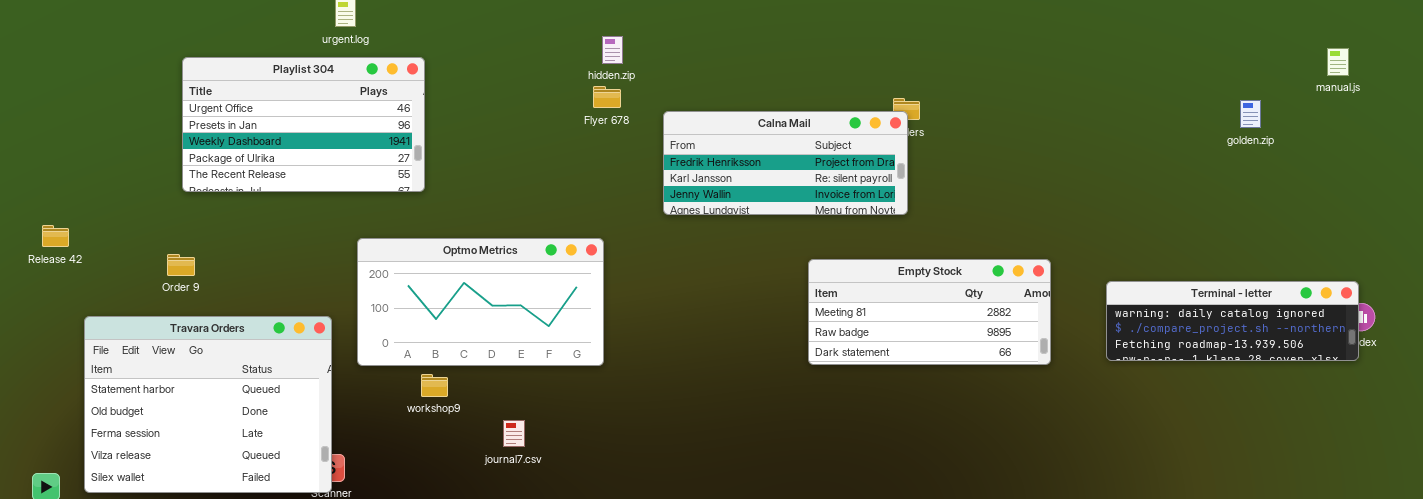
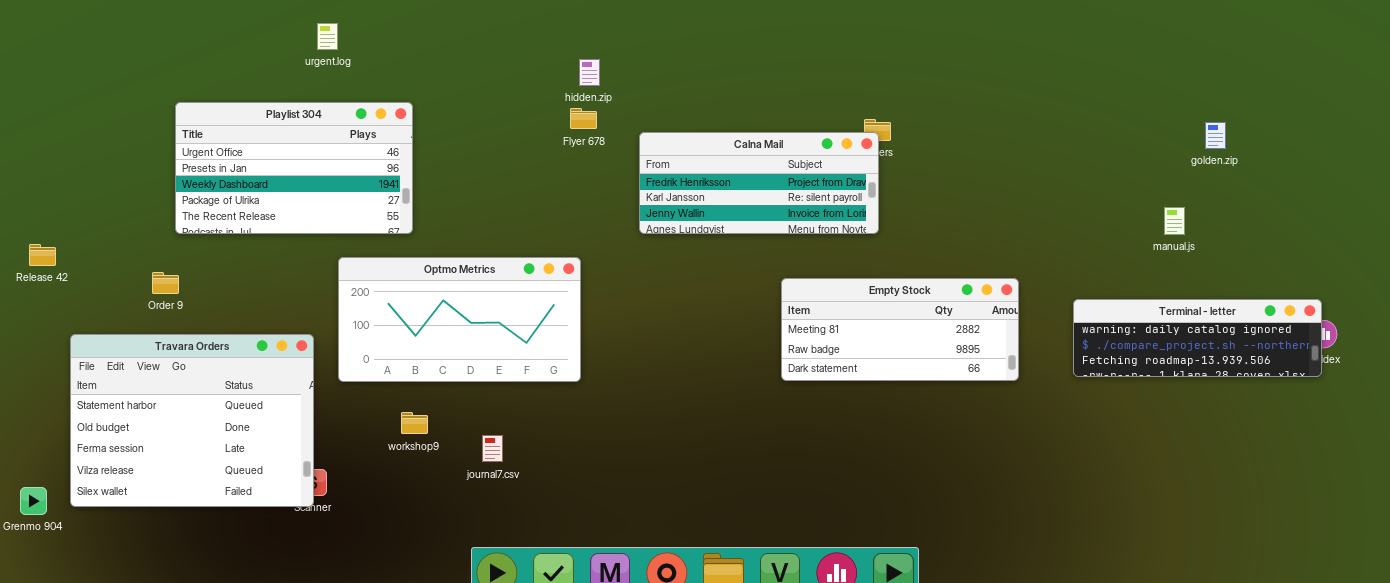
manual.js: [1327,48,1349,76] -> [1164,207,1185,235], moved
Playlist 304: [182,57,425,192] -> [175,102,413,234], moved
workshop9: [421,374,448,397] -> [401,412,428,434], moved

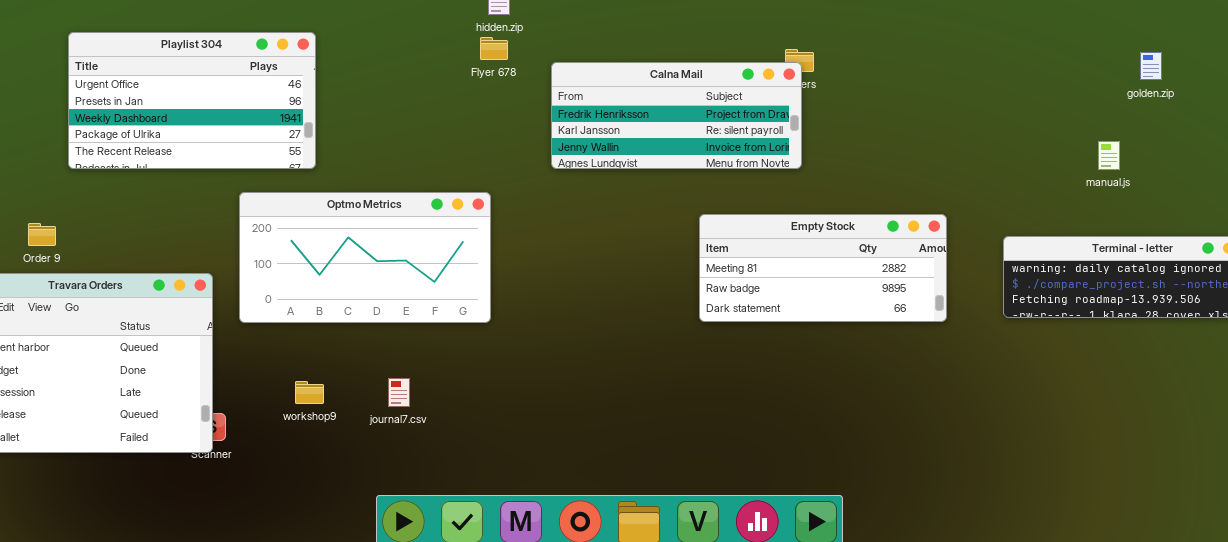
Order 9: [152,272,179,294] -> [28,223,56,246], moved
workshop9: [401,412,428,434] -> [295,381,324,404], moved

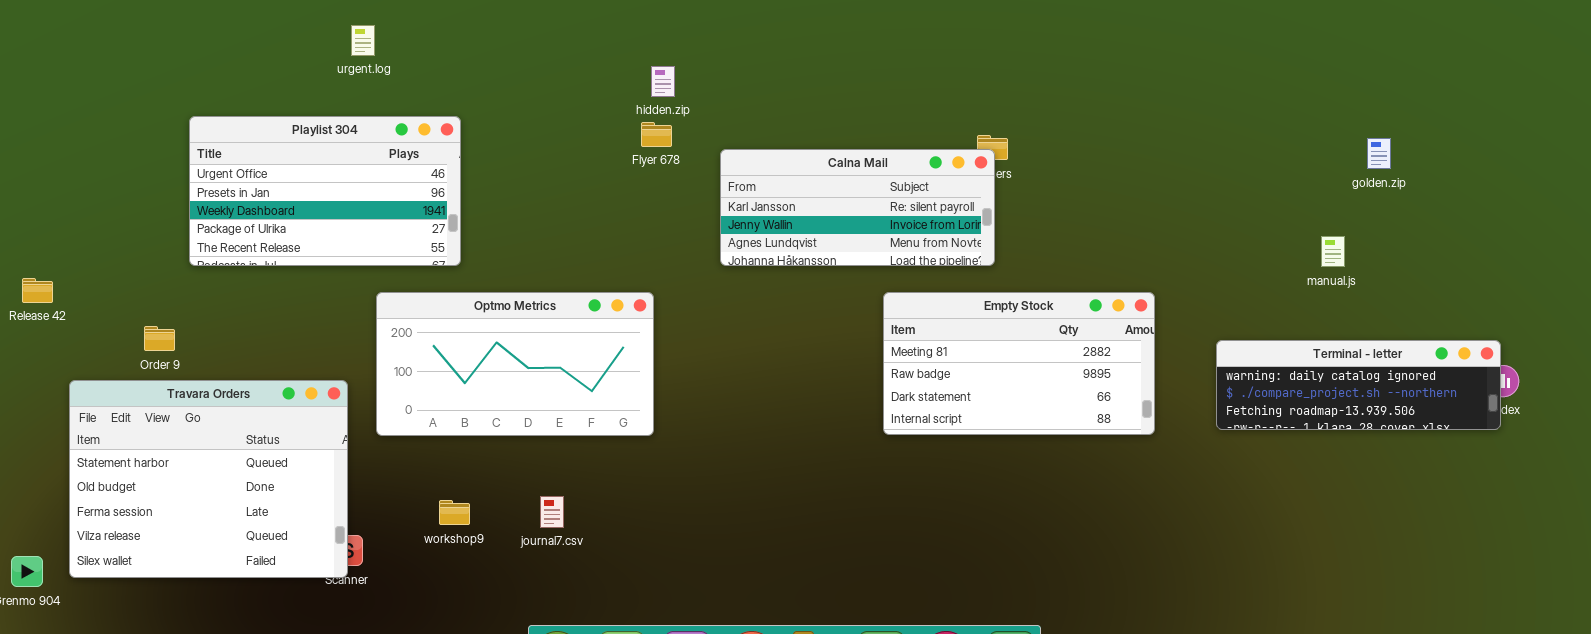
Calna Mail: [551,62,802,169] -> [720,149,995,266], scrolled down 1 row
Empty Stock: [699,214,947,322] -> [883,292,1155,435], resized

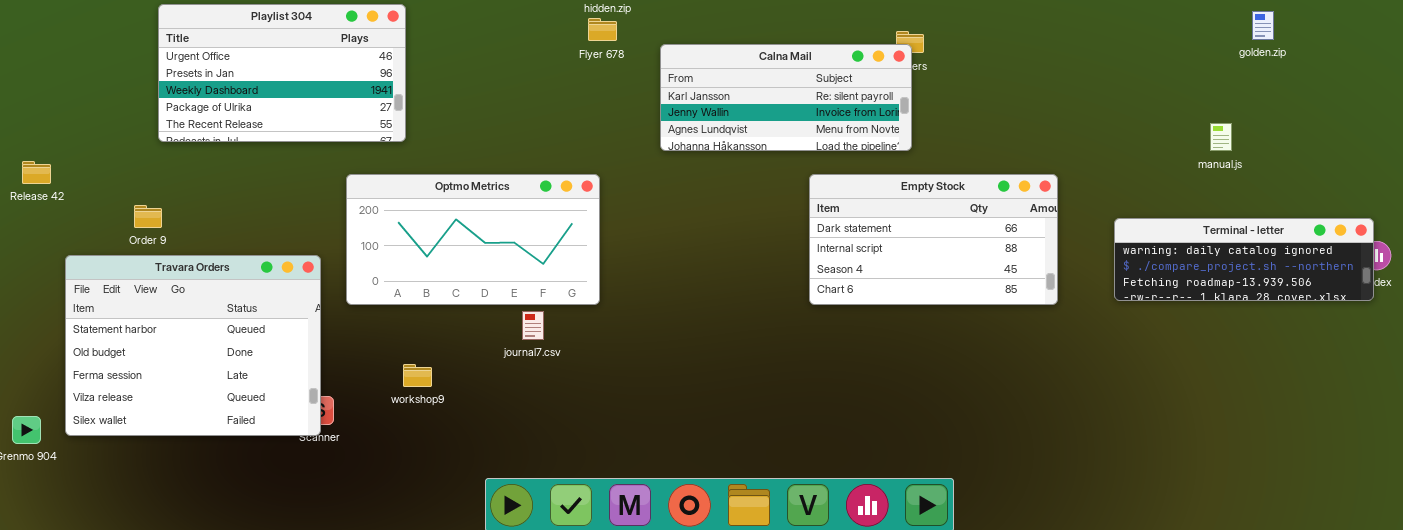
Playlist 304: [189,116,461,266] -> [158,4,406,142], moved
golden.zip: [1367,138,1391,169] -> [1252,11,1274,40], moved
Empty Stock: [883,292,1155,435] -> [809,174,1058,305], scrolled down 2 rows
journal7.csv: [540,496,564,528] -> [522,311,544,340], moved

